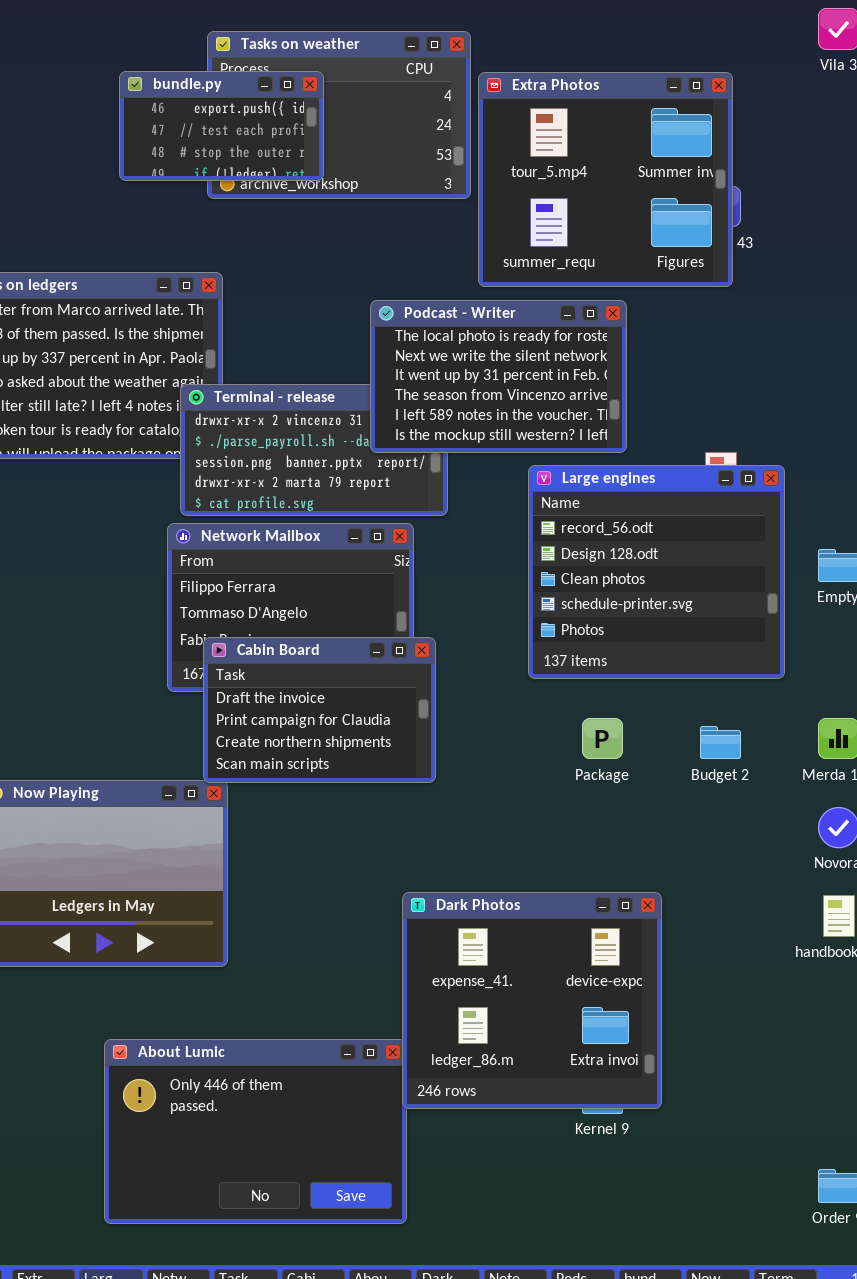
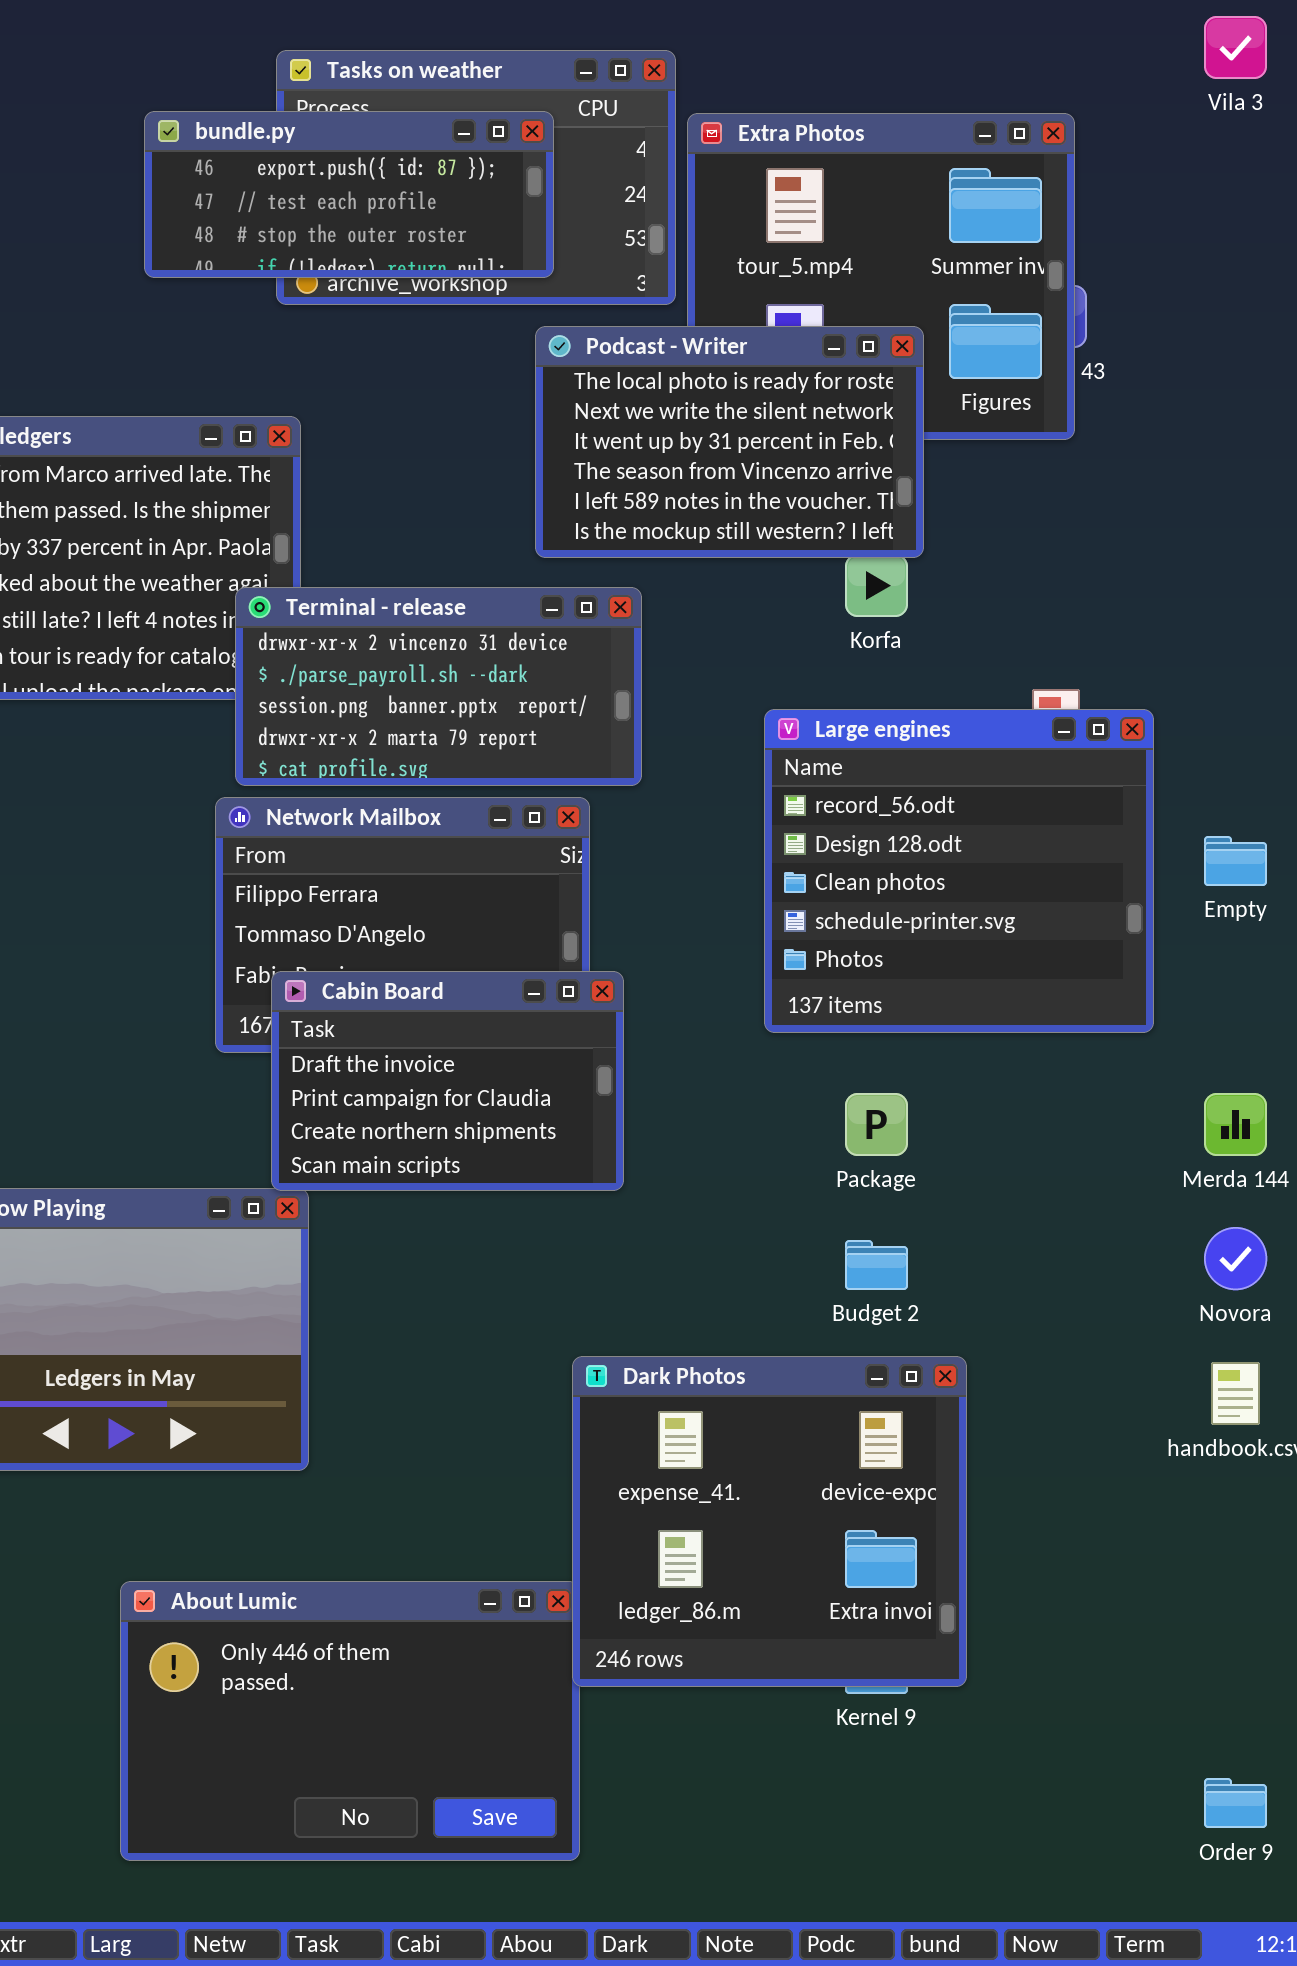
bundle.py: [119,71,324,181] -> [144,111,554,278], resized
Podcast - Writer: [370,300,627,453] -> [535,326,924,558], moved
Budget 2: [700,726,741,759] -> [845,1240,908,1290], moved

